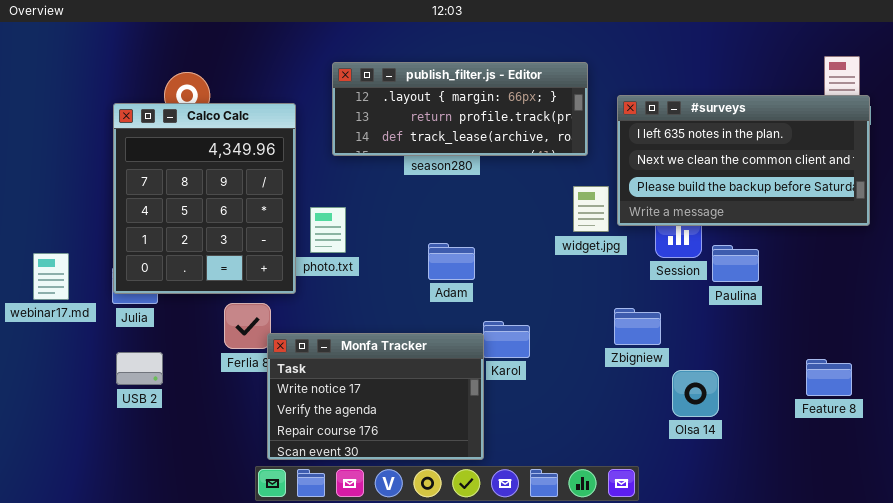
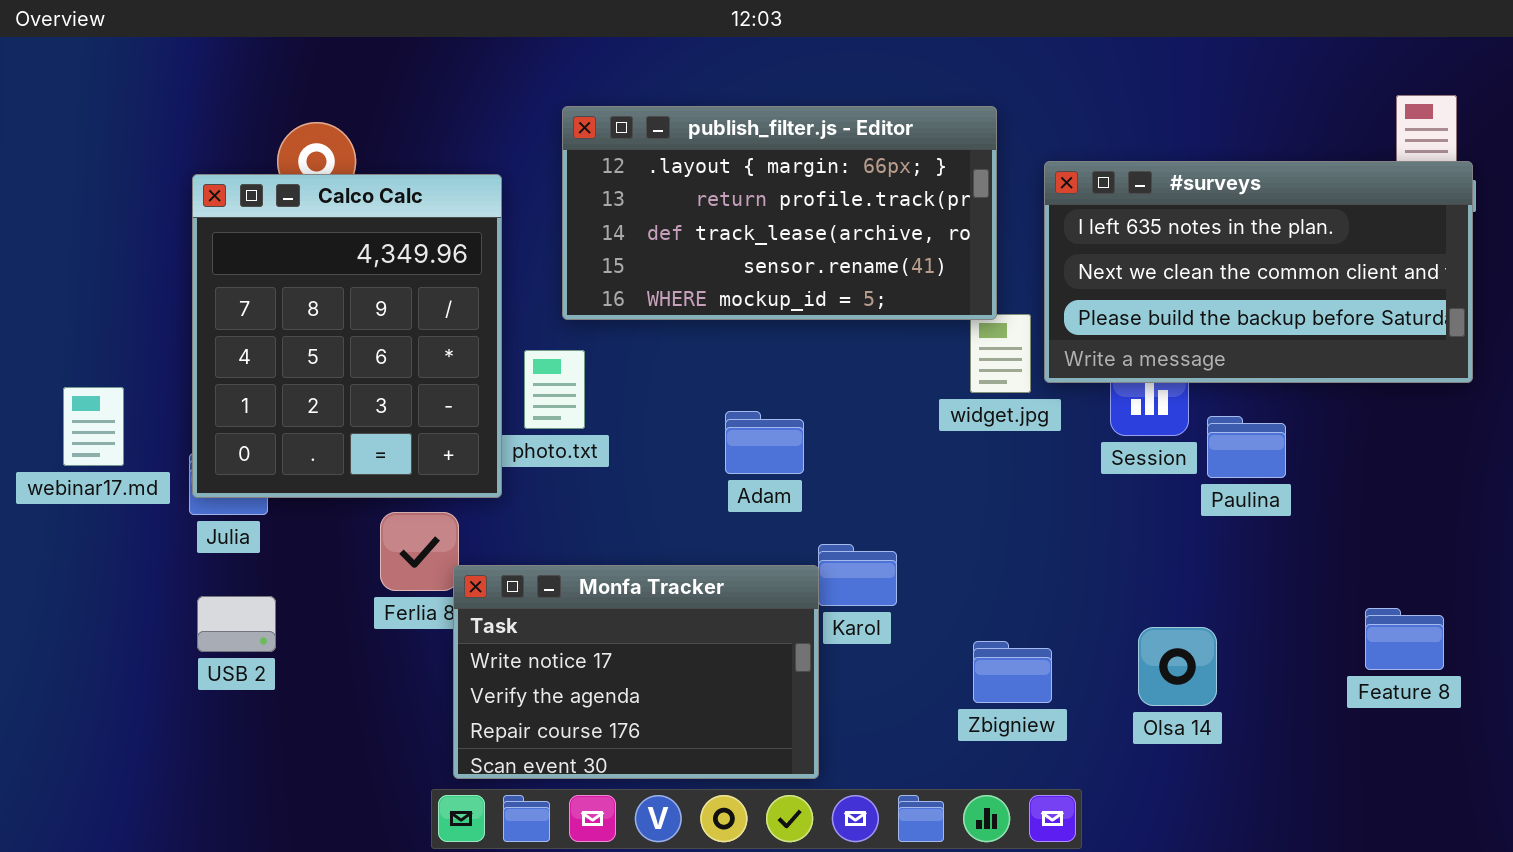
publish_filter.js - Editor: [332,62,588,156] -> [562,106,997,320], resized
webinar17.md: [33,253,69,300] -> [63,387,124,466], moved
Zbigniew: [614,308,661,345] -> [973,641,1052,703], moved

